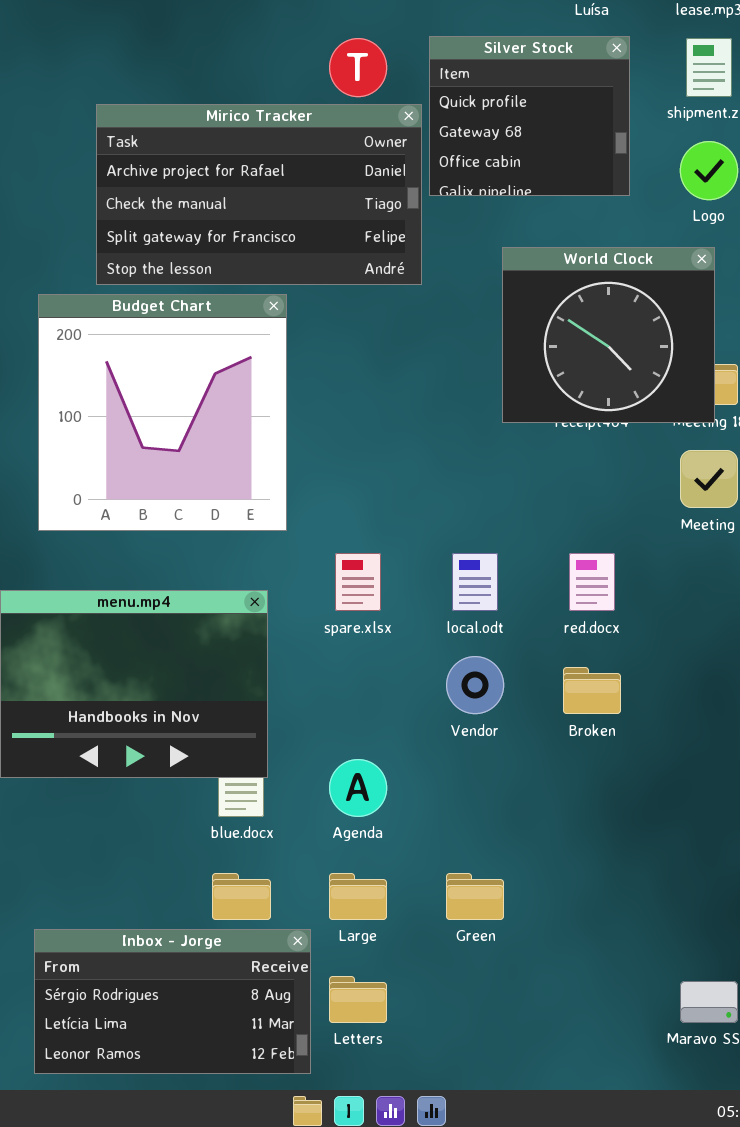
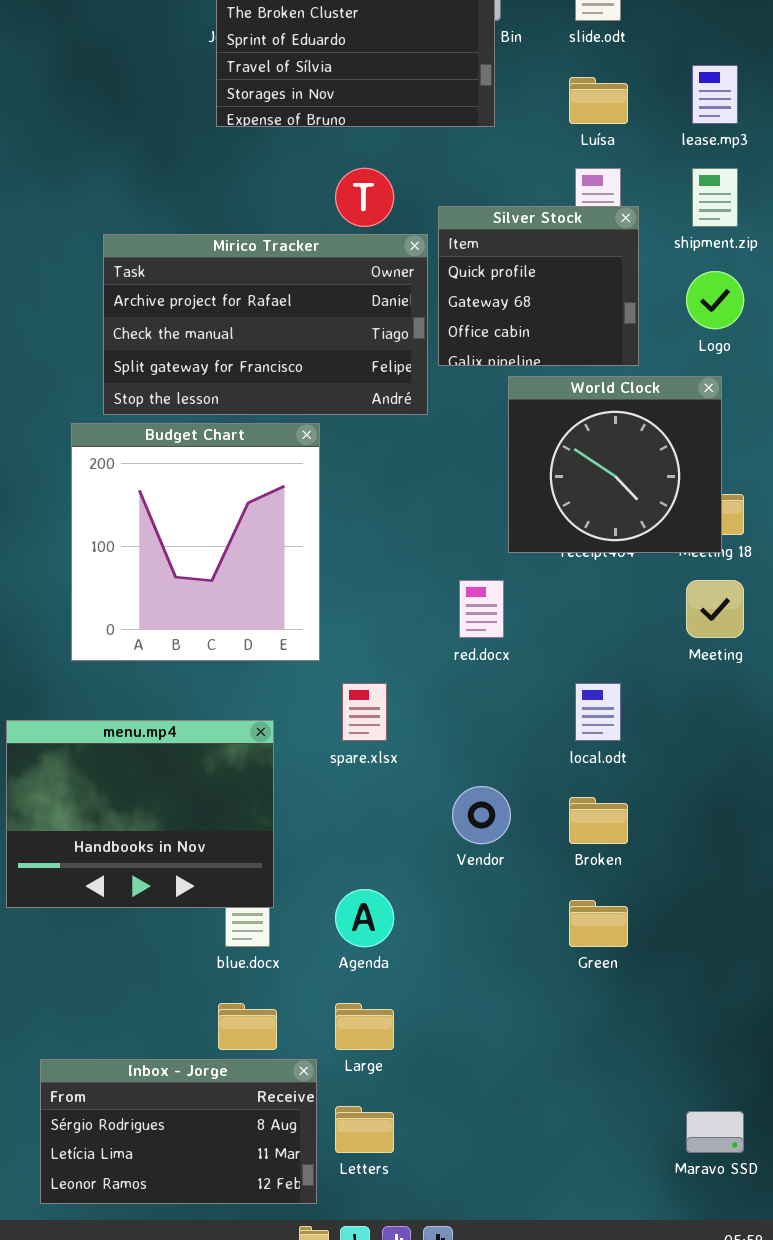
Silver Stock: [429,36,630,196] -> [438,206,639,366], moved
Budget Chart: [38,294,287,531] -> [71,423,320,661], moved
local.odt: [452,553,498,611] -> [575,683,621,741], moved
red.docx: [569,553,615,611] -> [459,580,504,638], moved
Green: [446,873,504,920] -> [569,900,628,947], moved

